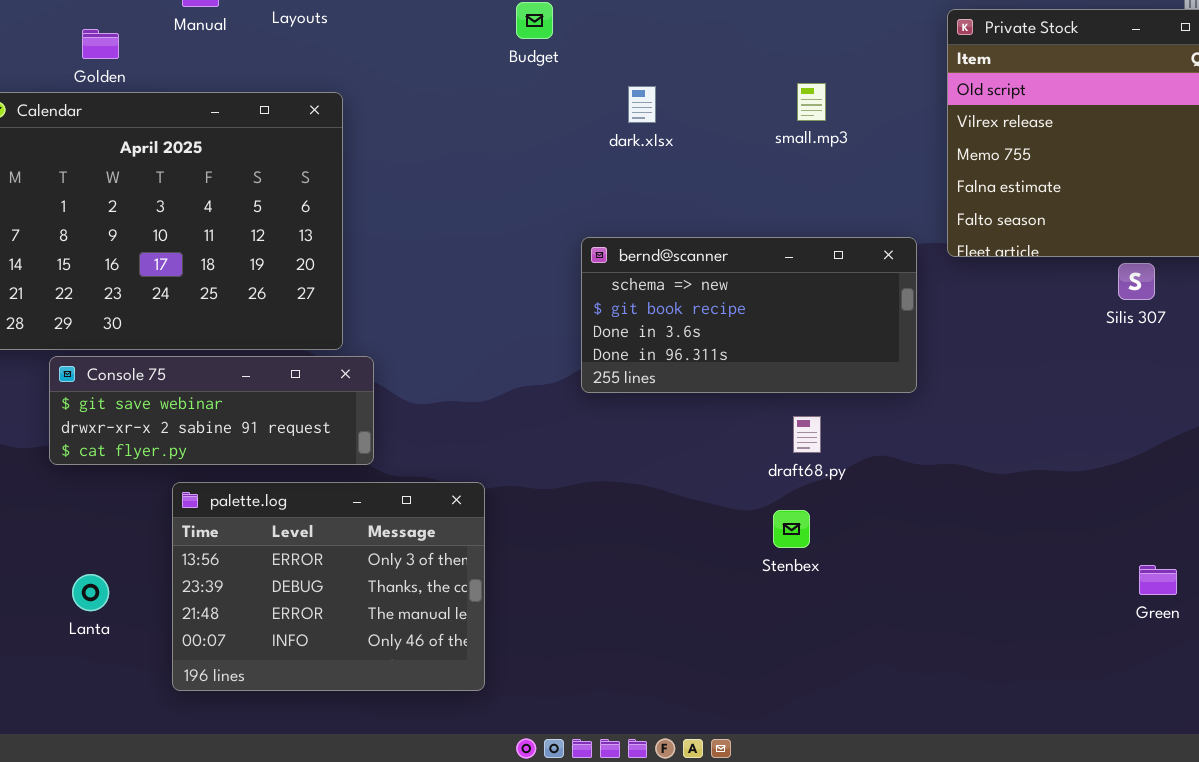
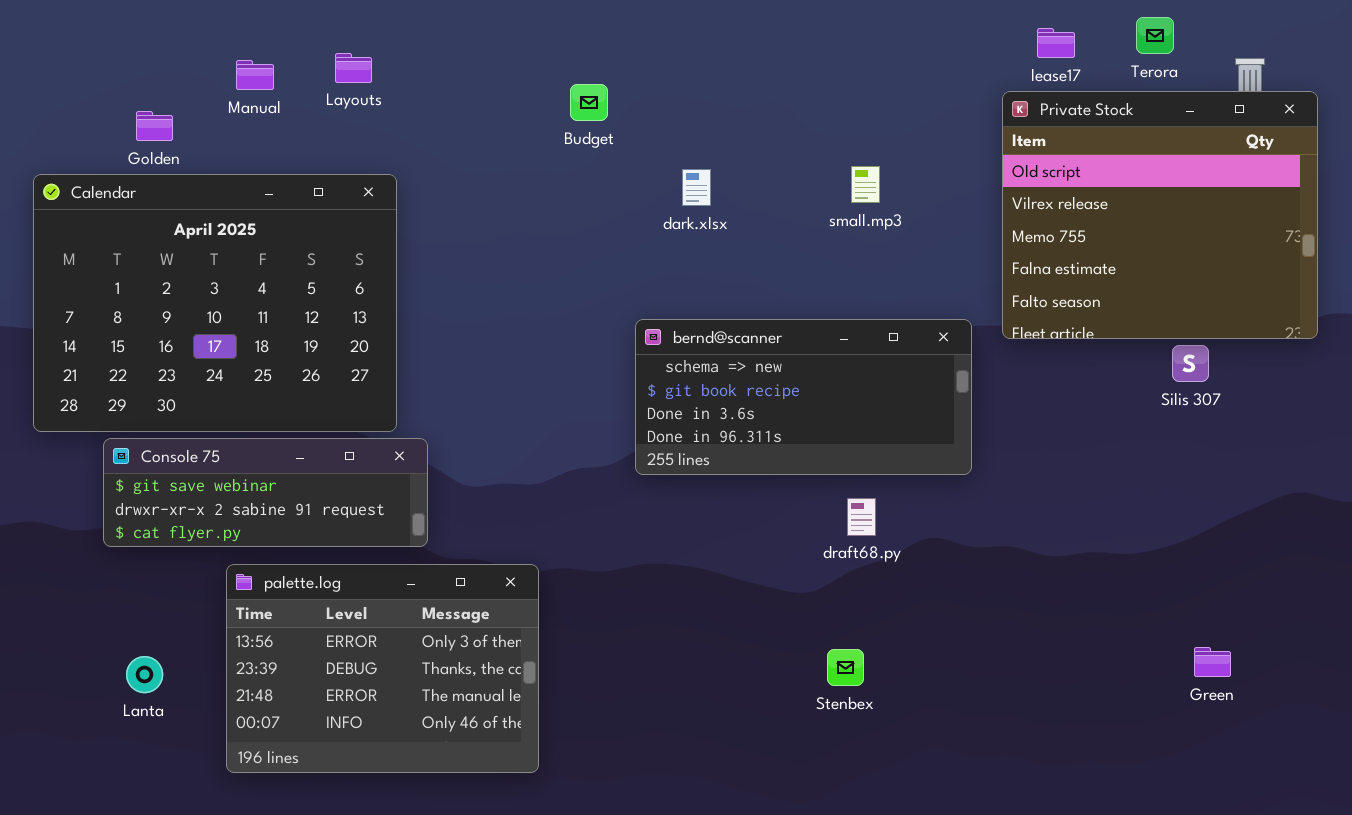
Stenbex: [773,510,810,548] -> [827,649,864,686], moved

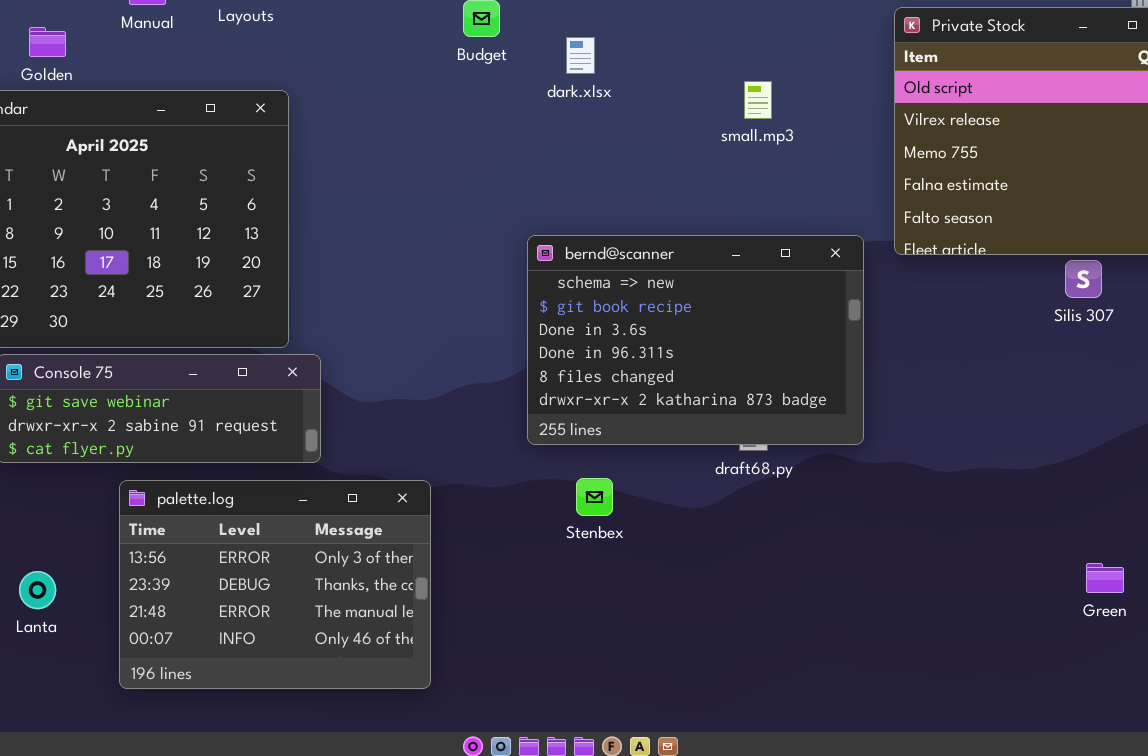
dark.xlsx: [682,169,711,206] -> [566,37,595,74], moved
bernd@scanner: [635,319,972,475] -> [527,235,864,445], resized
Stenbex: [827,649,864,686] -> [576,478,613,516], moved

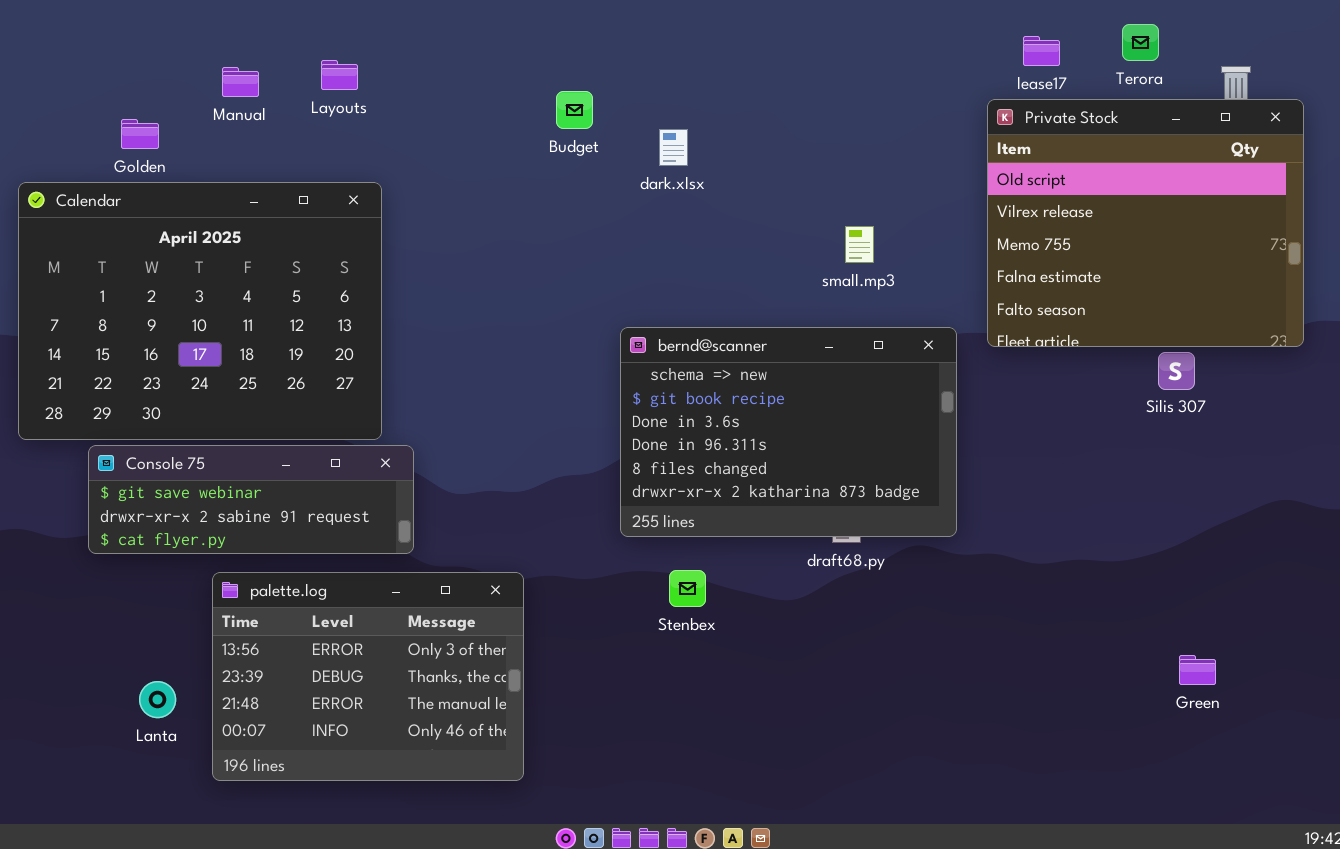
small.mp3: [744,81,772,119] -> [845,226,874,263], moved
Lanta: [19,571,56,609] -> [139,681,176,718], moved

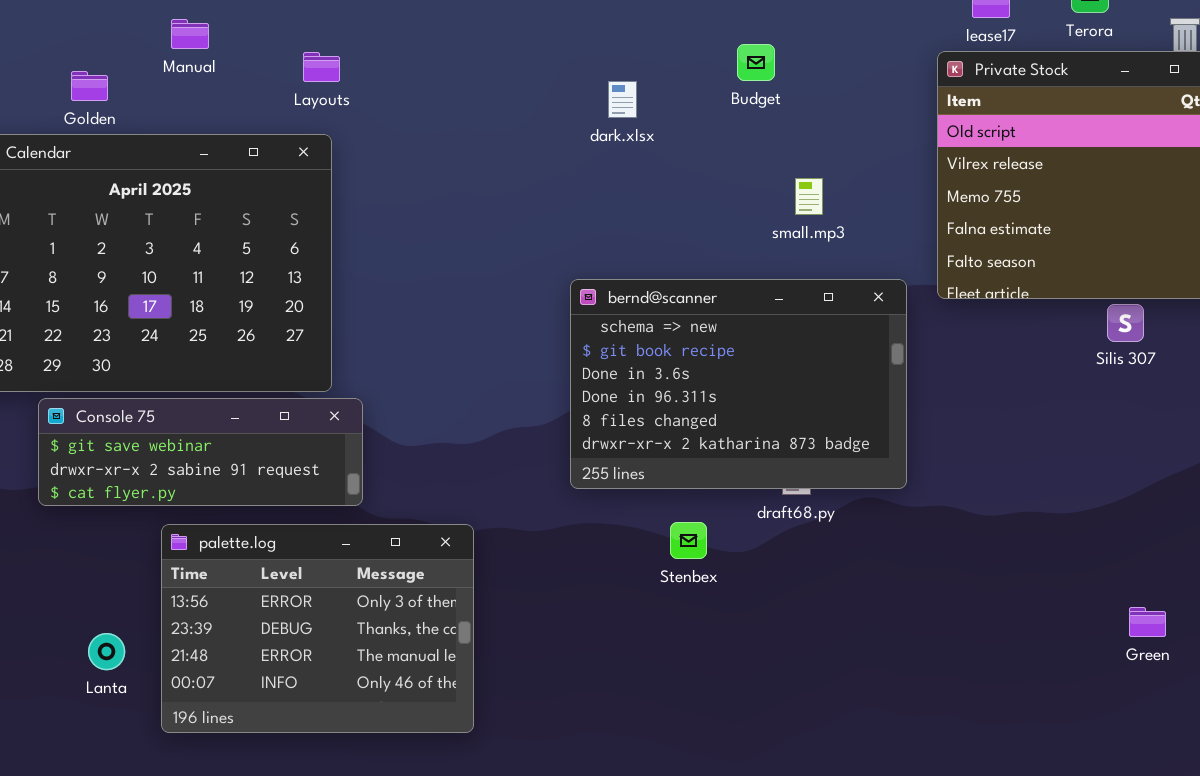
Layouts: [321,60,358,90] -> [303,52,340,82], moved
Budget: [556,91,593,129] -> [737,44,775,81], moved
Stenbex: [669,570,706,607] -> [670,522,707,559], moved

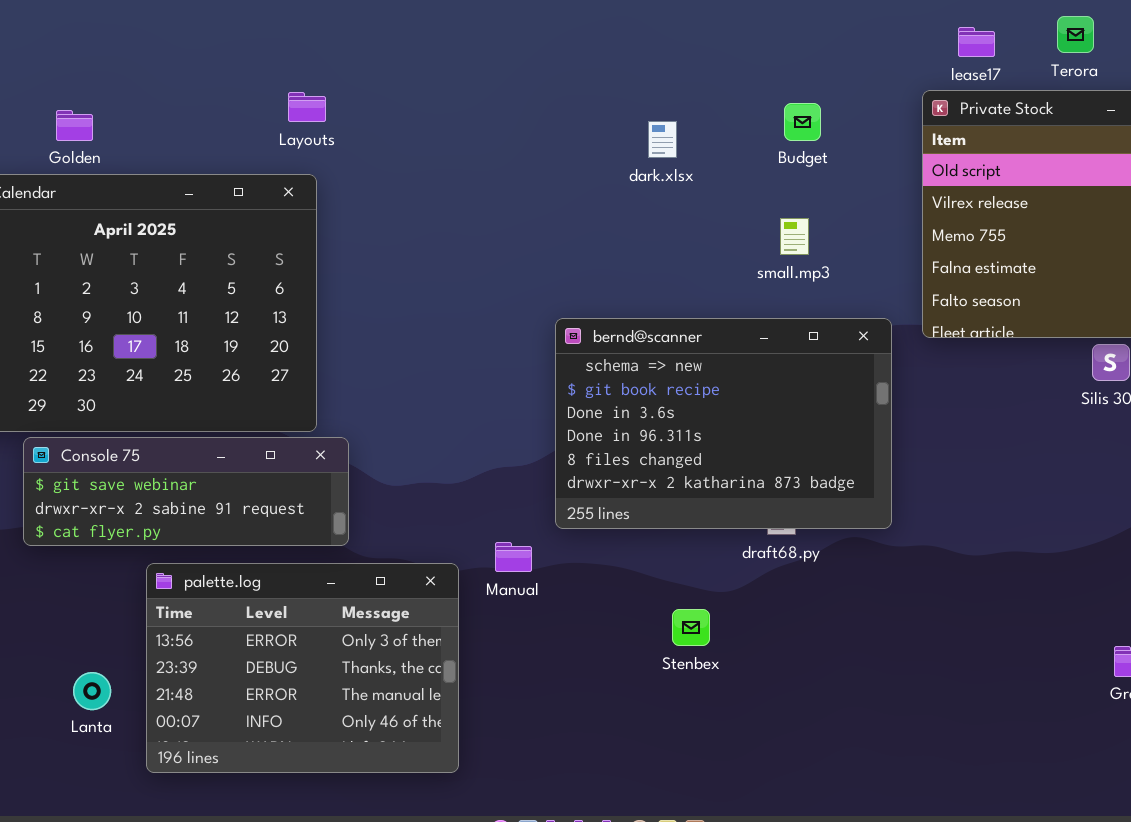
Manual: [171,19,209,49] -> [495,542,532,572], moved
Budget: [737,44,775,81] -> [784,103,821,141], moved
dark.xlsx: [608,81,637,118] -> [648,121,677,158], moved
Stenbex: [670,522,707,559] -> [672,609,710,646], moved

